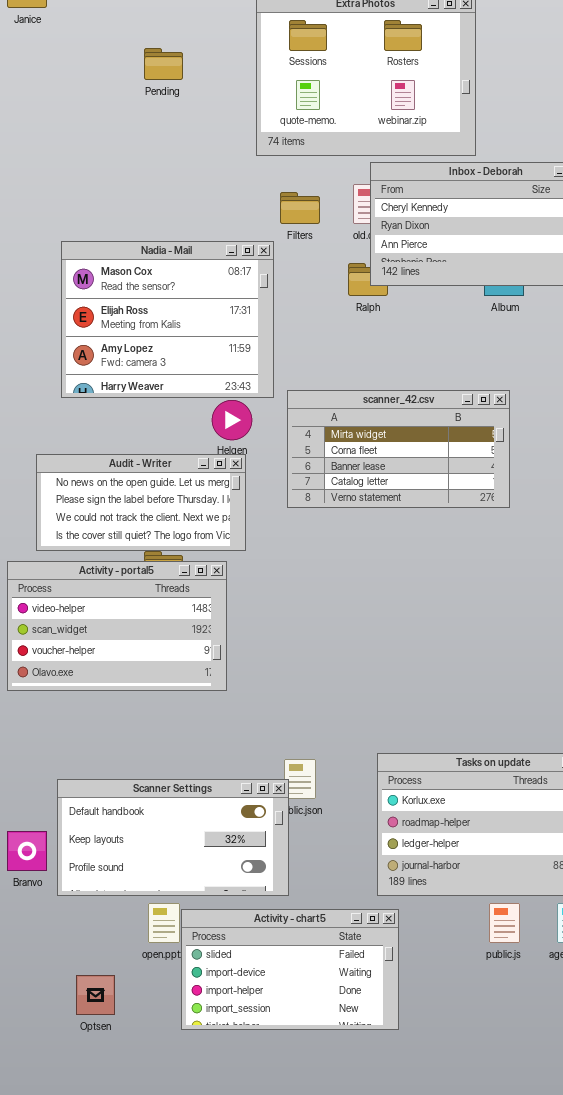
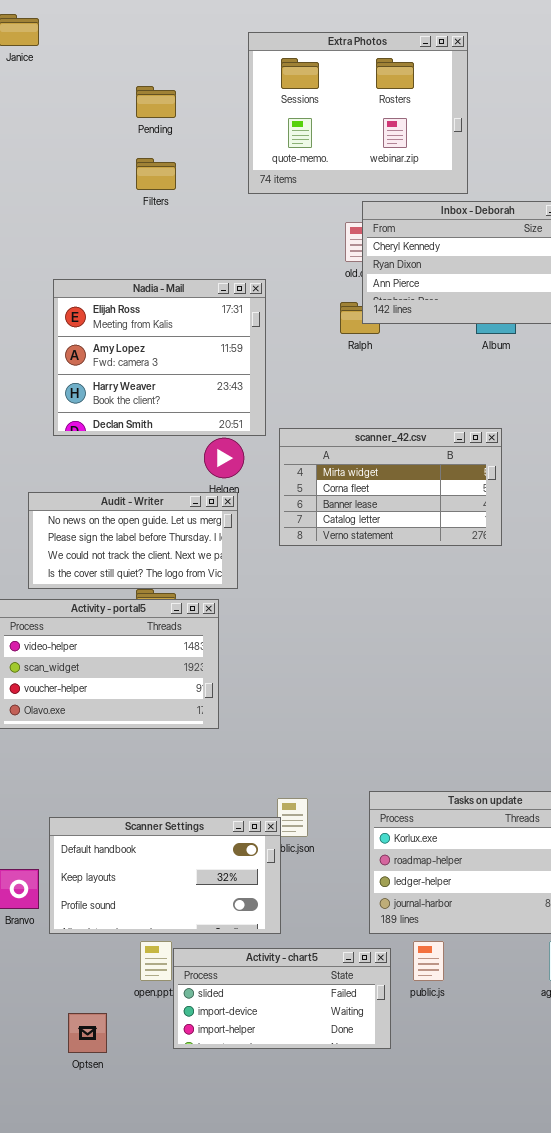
Filters: [280,192,320,224] -> [136,158,176,190], moved
Nadia - Mail: [61,241,274,398] -> [53,279,266,436], scrolled down 1 row
public.js: [489,903,520,943] -> [413,941,444,981], moved
Activity - chart5: [181,909,399,1030] -> [173,948,391,1049], resized

